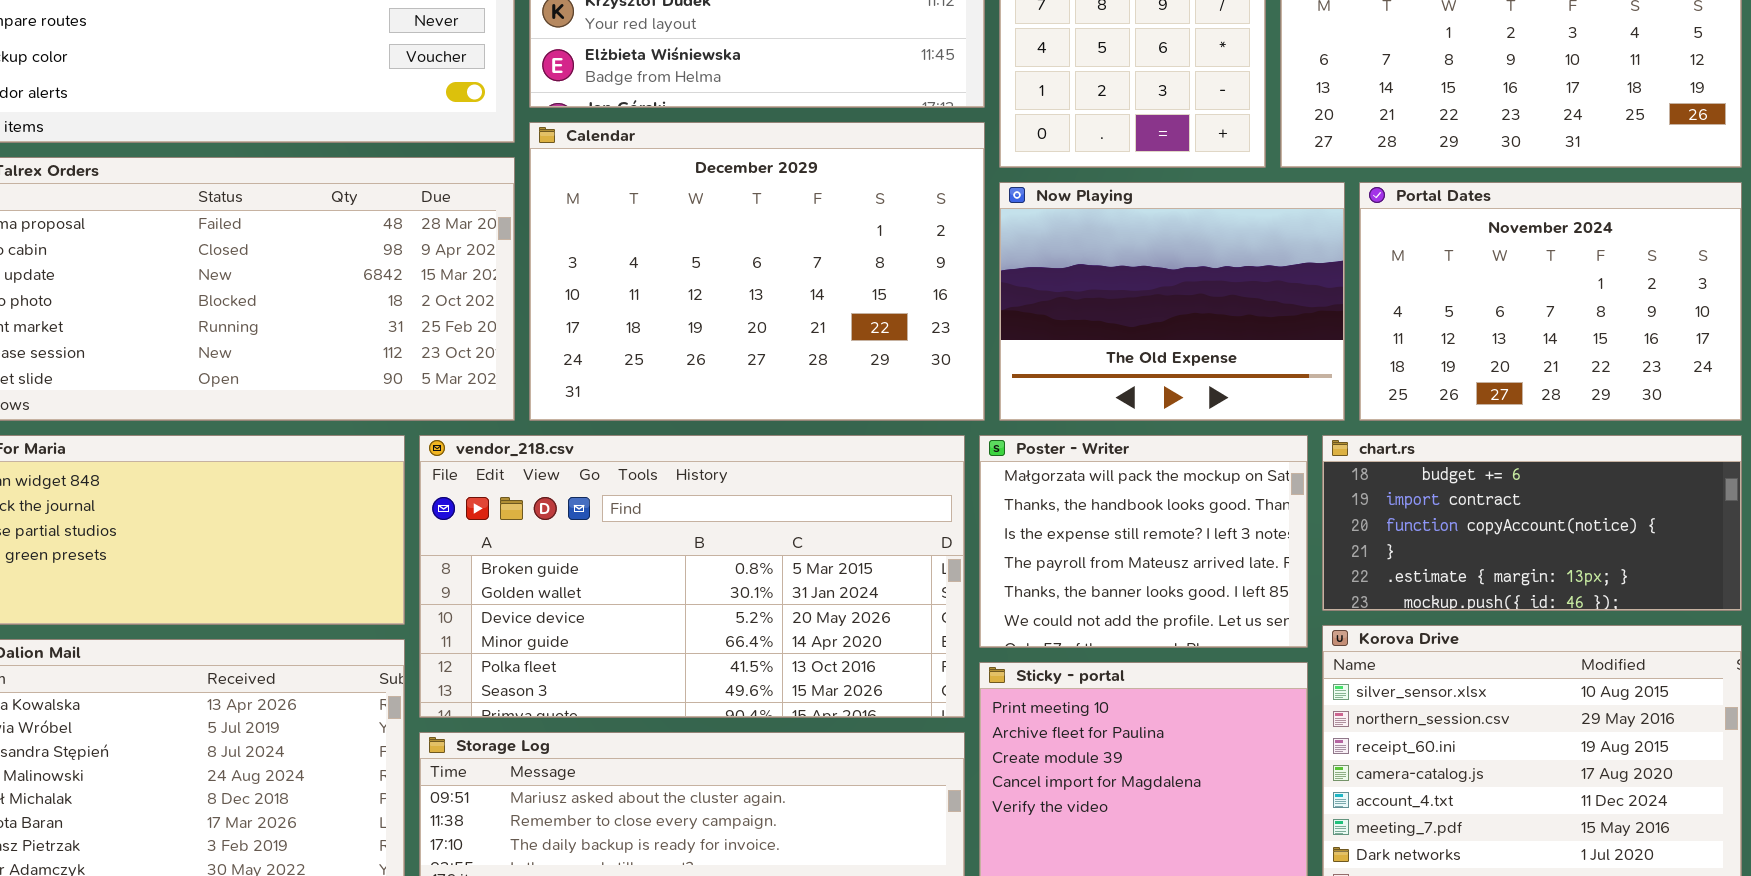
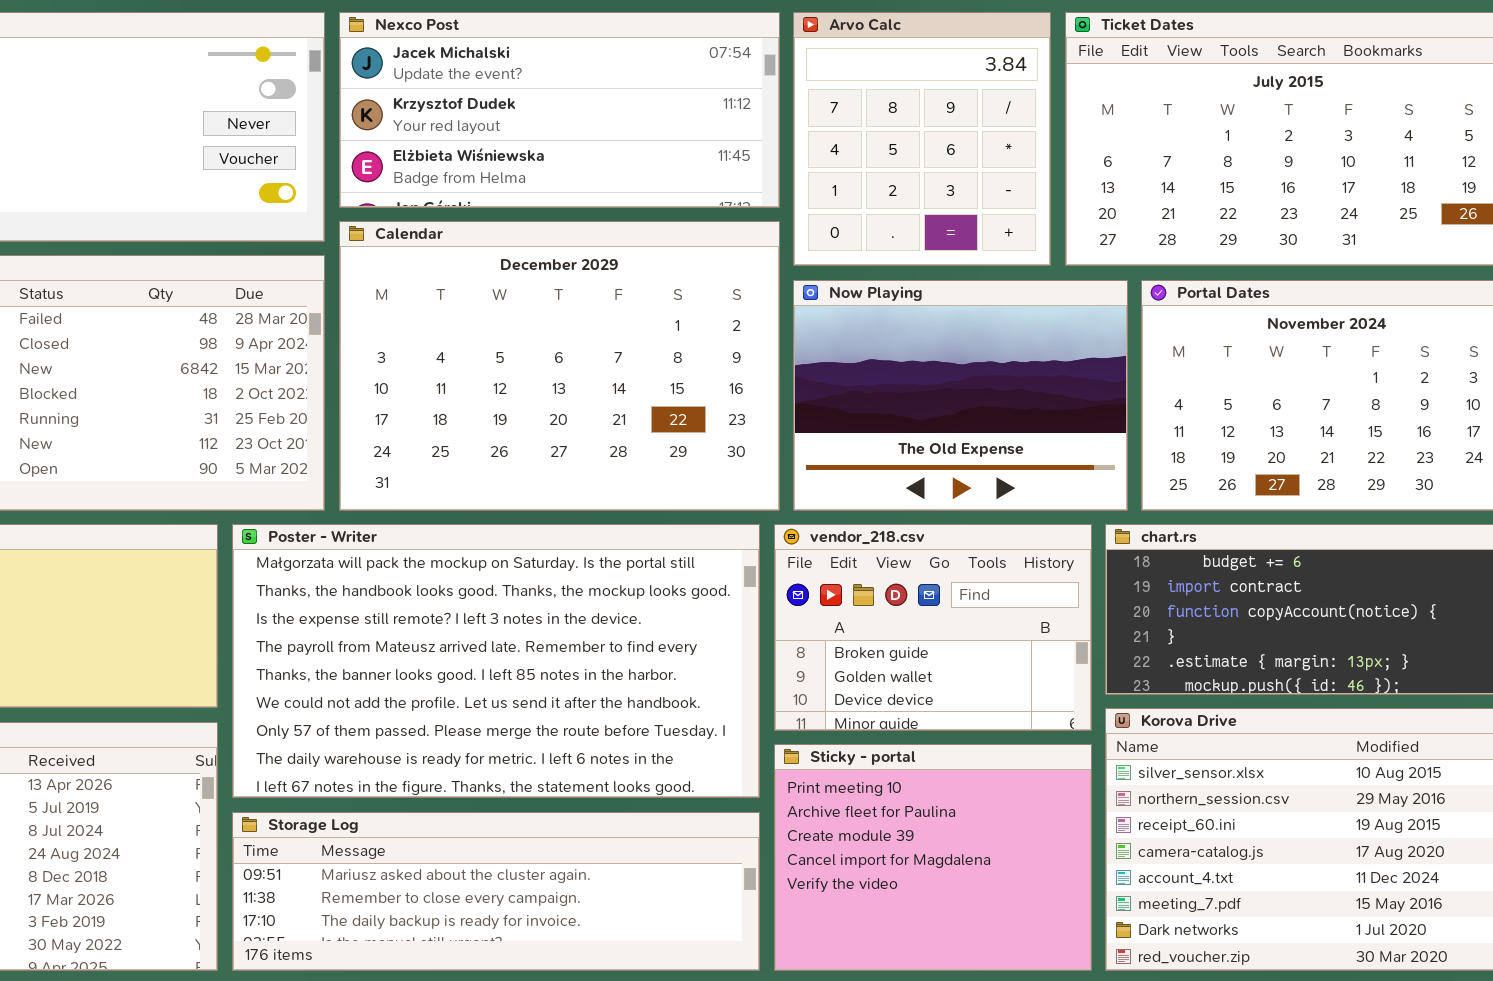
vendor_218.csv: [419,435,965,718] -> [774,524,1092,731], moved, resized
Poster - Writer: [979,435,1308,648] -> [232,524,760,798], moved, resized

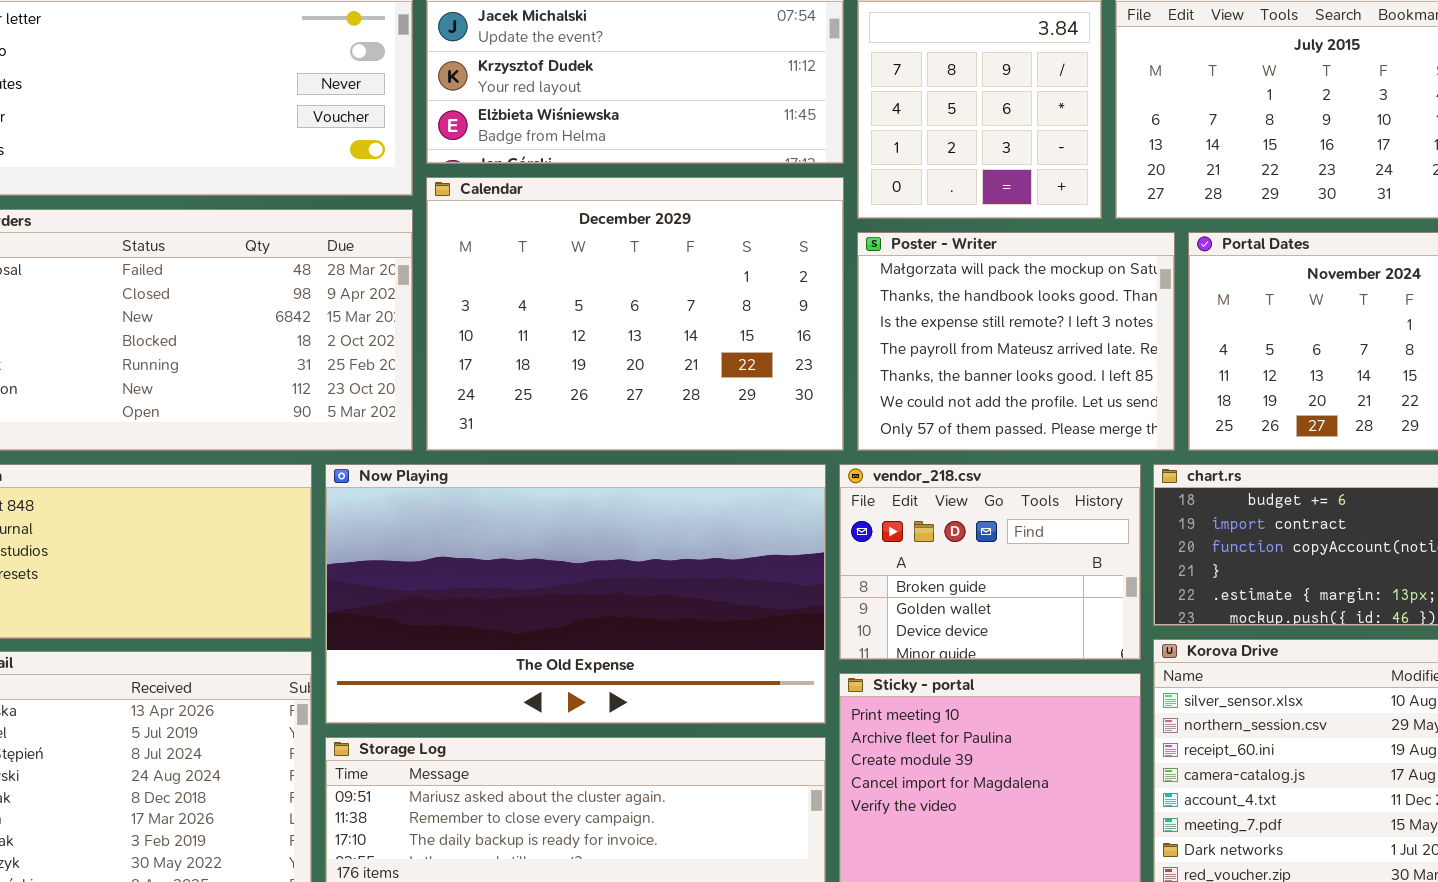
Now Playing: [793,280,1128,511] -> [325,464,826,724], moved, resized
Poster - Writer: [232,524,760,798] -> [857,232,1175,451], moved, resized

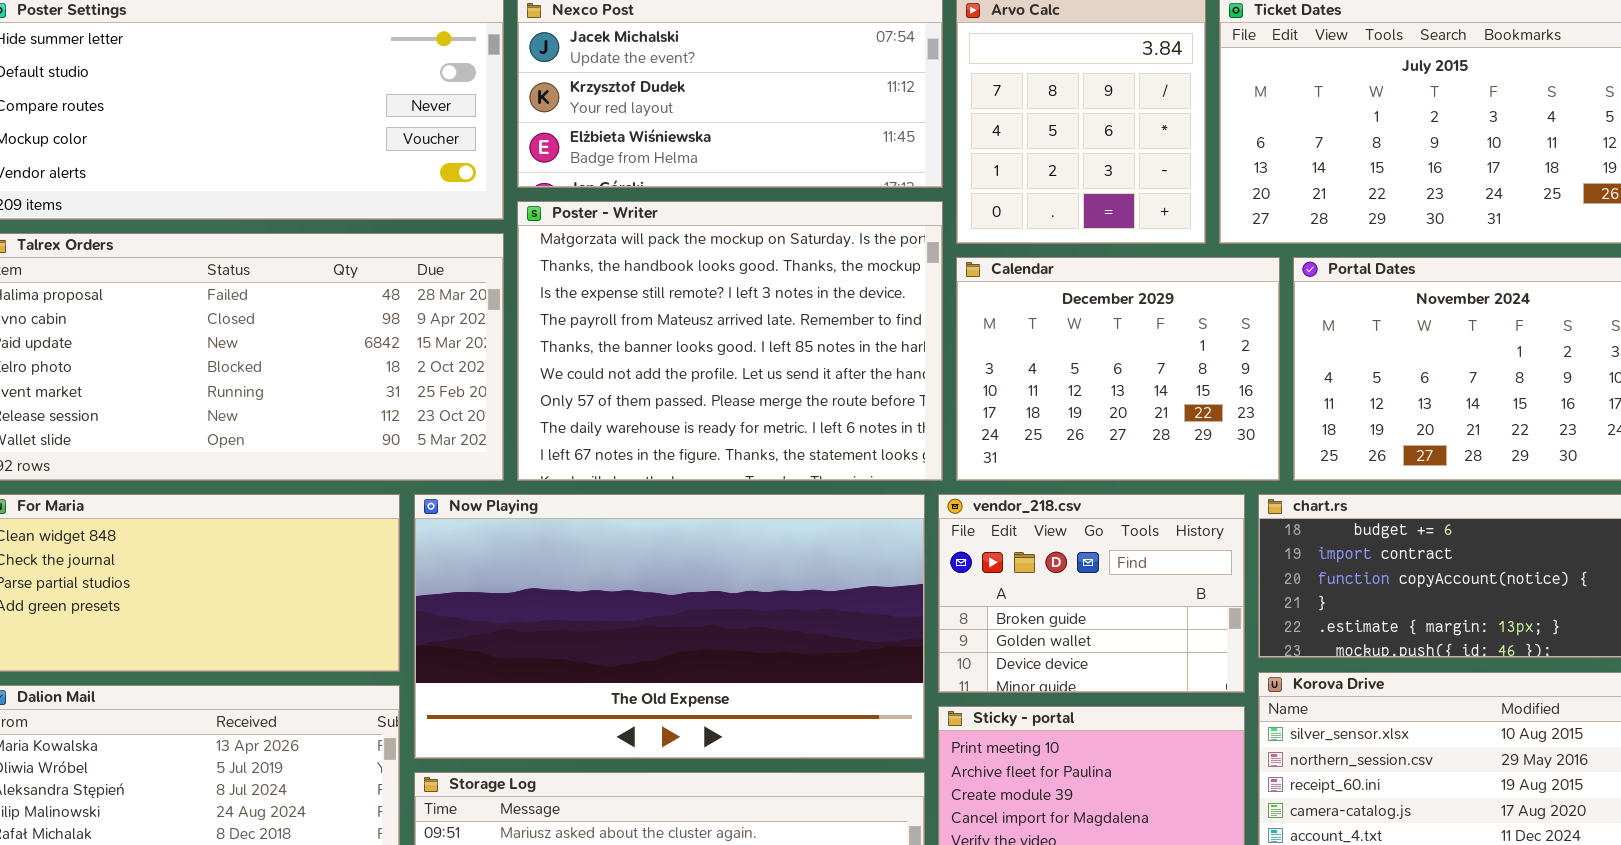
Calendar: [426,177,844,451] -> [956,257,1280,481], moved, resized
Poster - Writer: [857,232,1175,451] -> [517,201,943,481], moved, resized

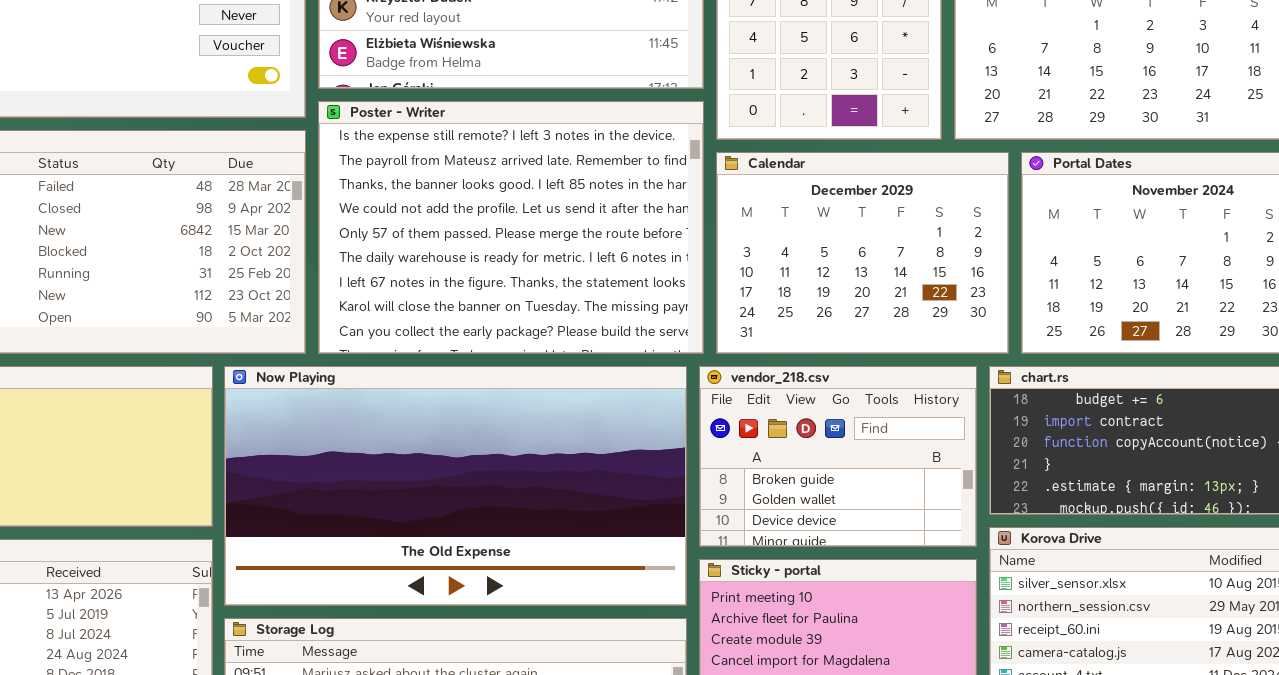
Poster - Writer: [517,201,943,481] -> [318,101,704,354], scrolled down 2 rows

